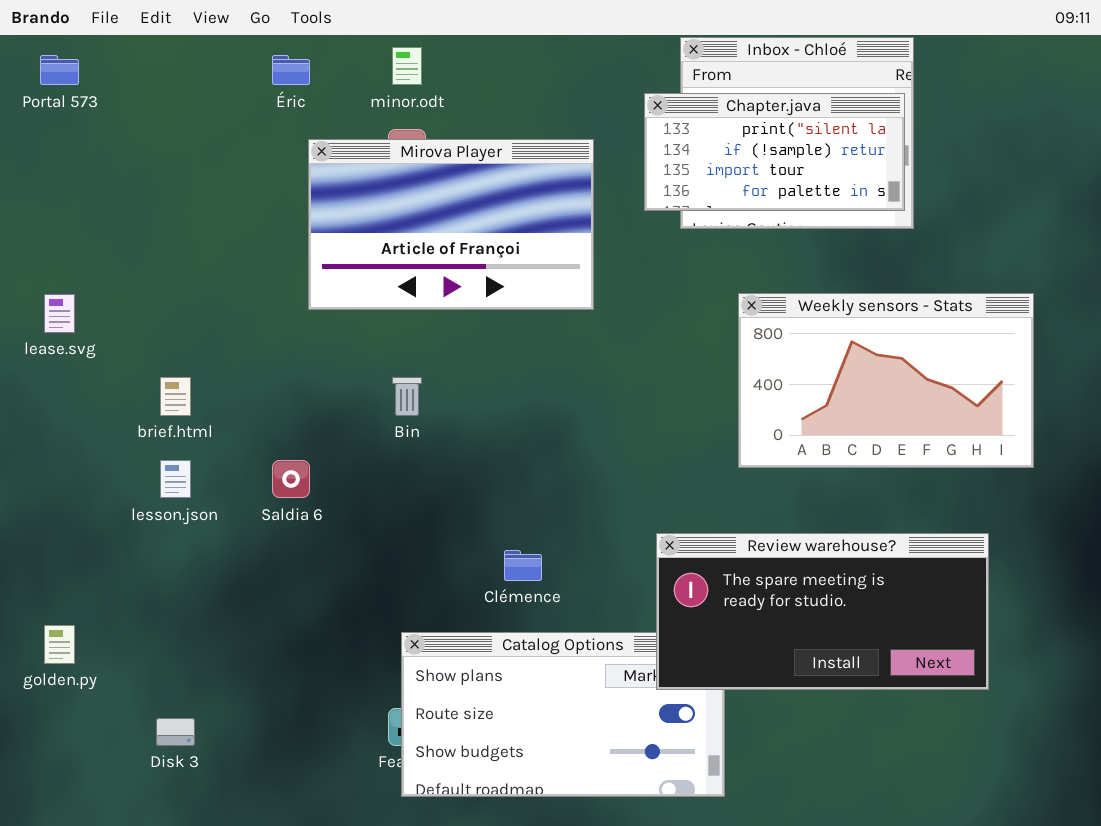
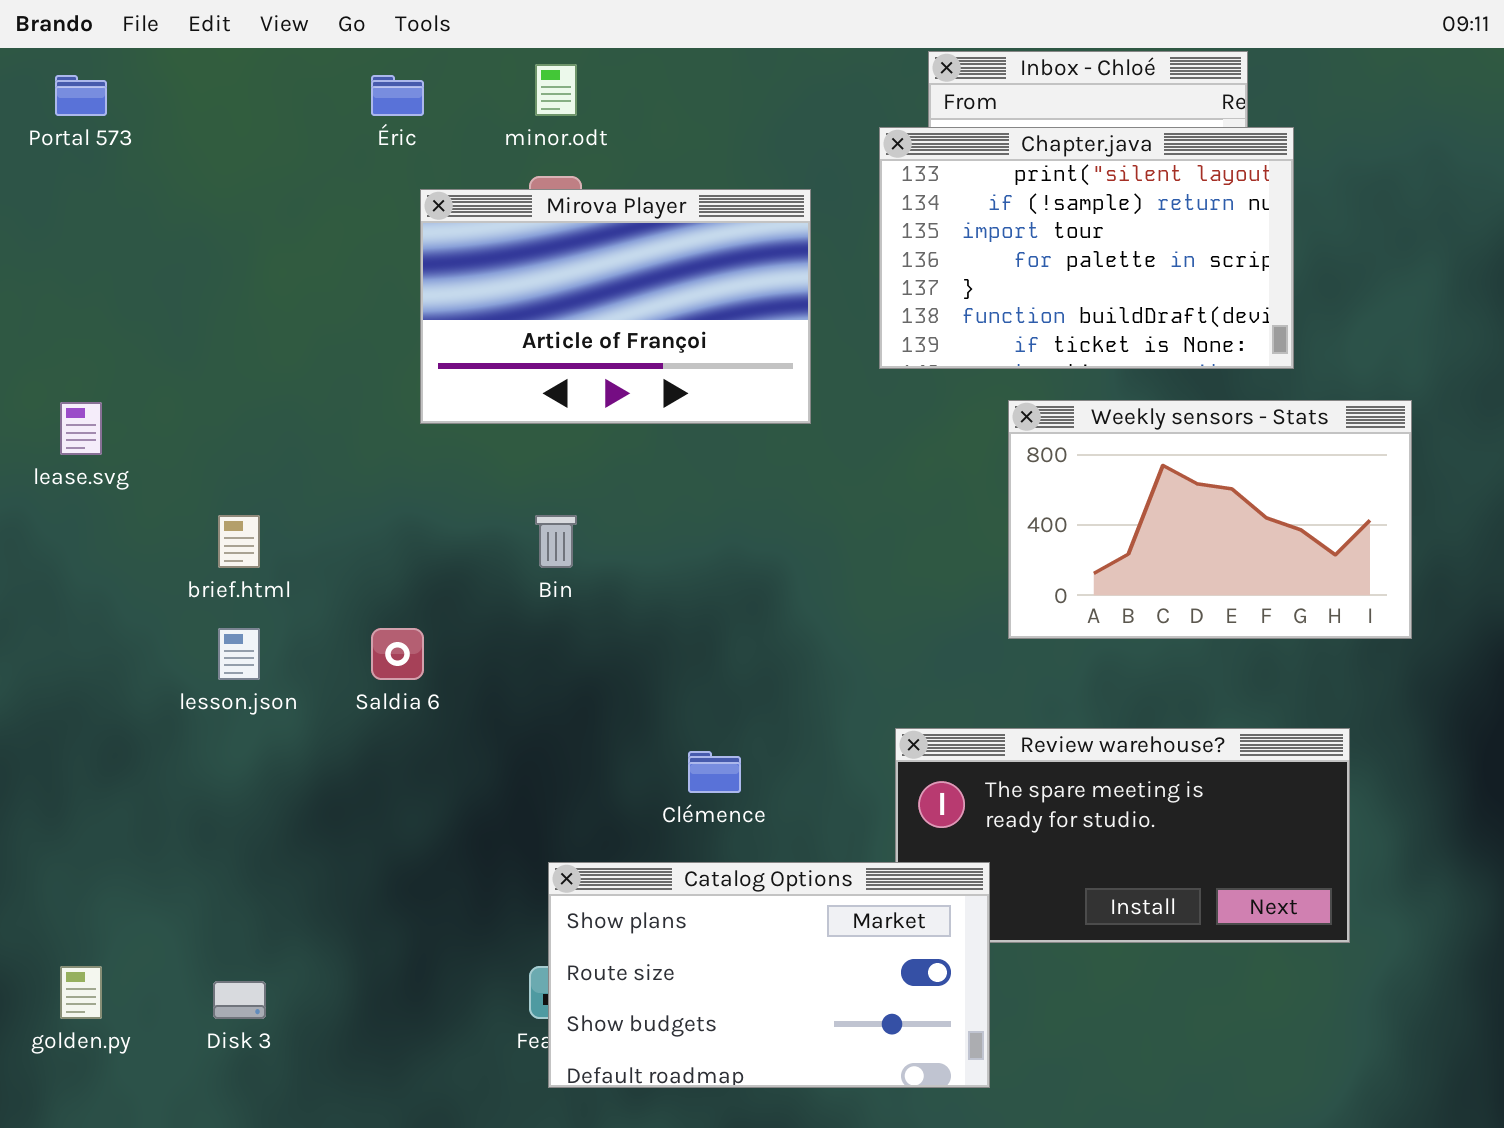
Chapter.java: [644,93,905,211] -> [879,127,1294,369], resized
golden.py: [44,625,75,664] -> [60,966,102,1019], moved
Catalog Options: [401,632,725,797] -> [548,862,990,1088], raised

